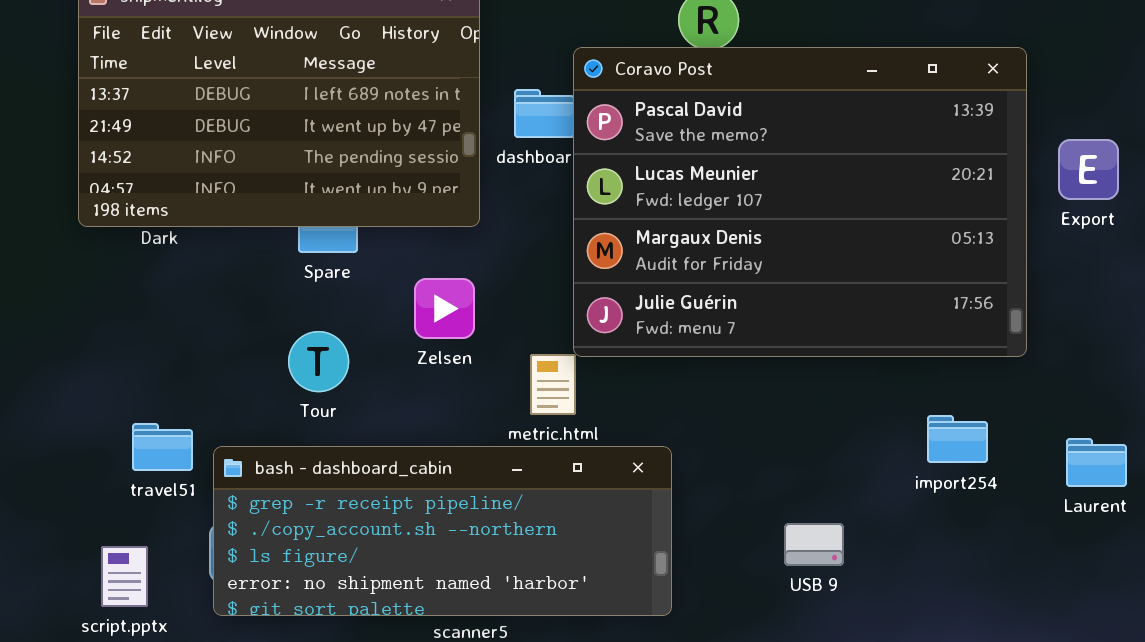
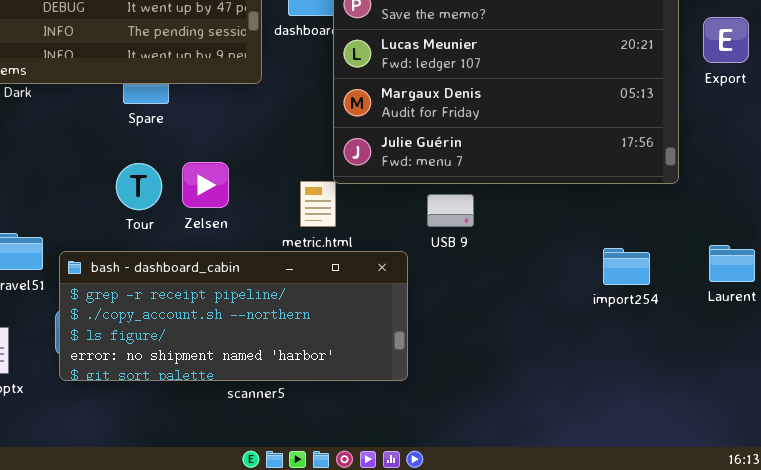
Zelsen: [414,278,475,339] -> [182,162,229,208], moved
import254: [927,415,988,463] -> [603,248,650,285], moved
USB 9: [784,523,844,566] -> [427,194,474,227], moved

